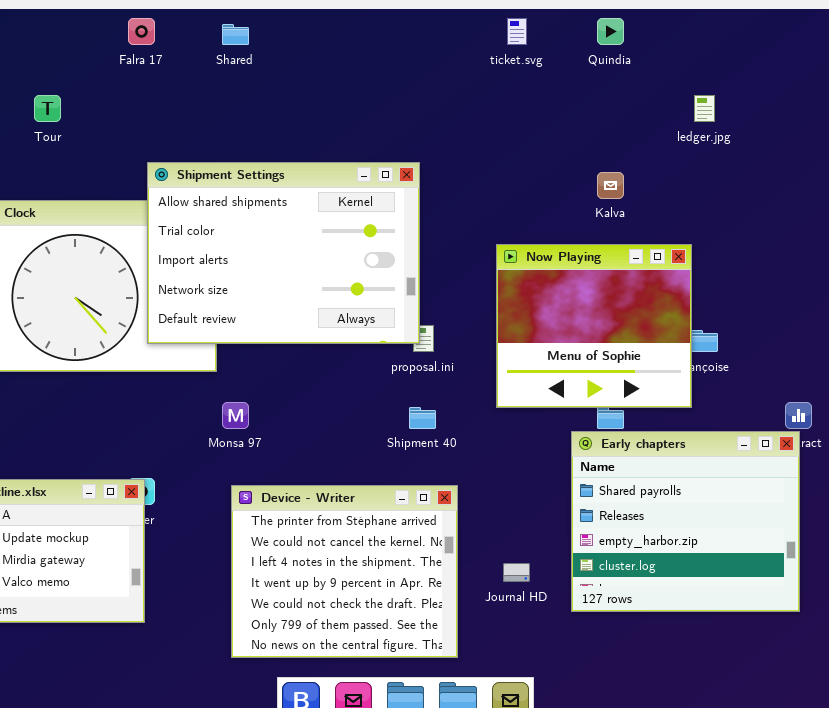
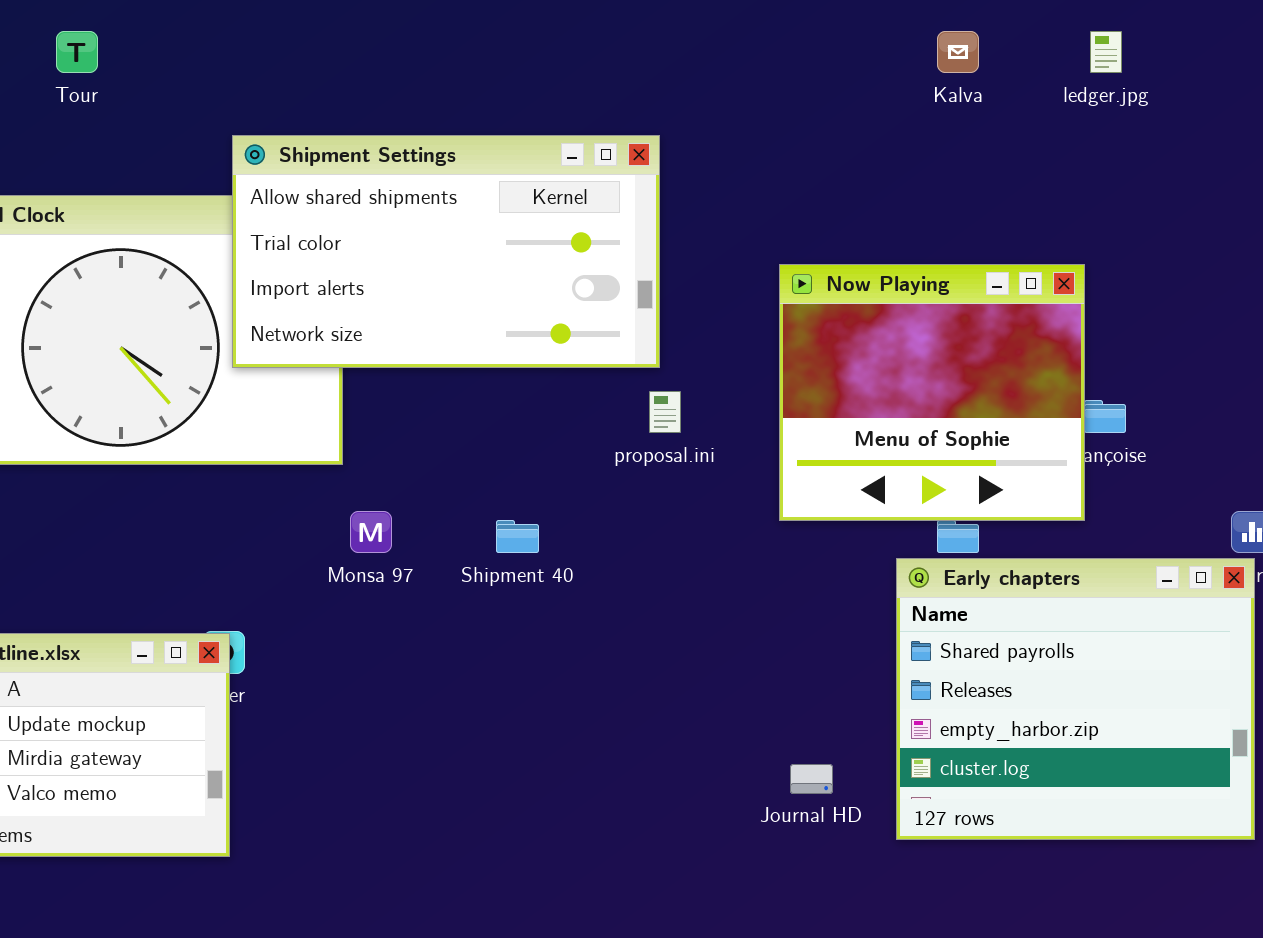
Shipment Settings: [147,162,420,344] -> [232,135,660,368], resized
Kalva: [597,172,624,199] -> [937,31,979,73], moved
Shipment 40: [409,407,436,429] -> [496,520,539,553], moved
Device - Writer: [231,485,458,658] -> none, closed

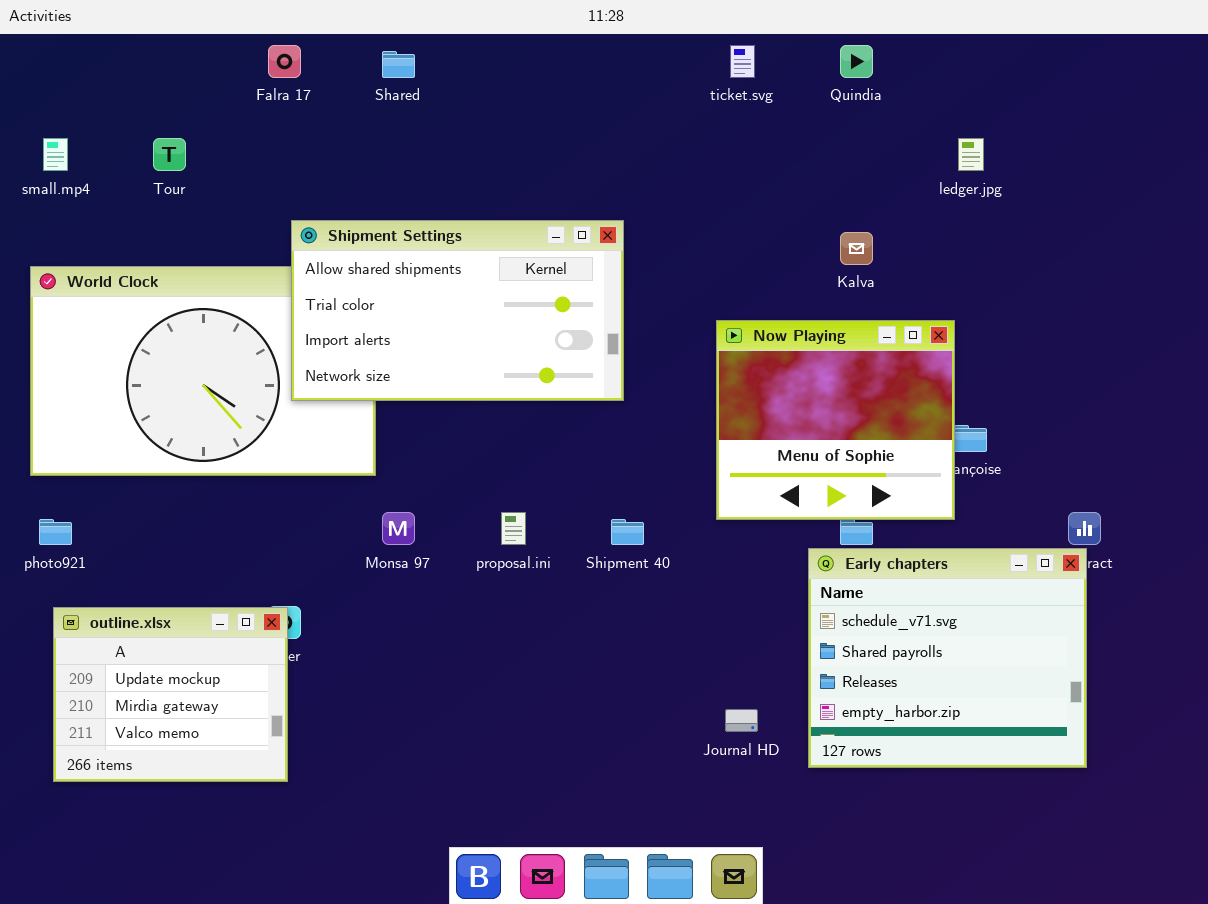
Kalva: [937,31,979,73] -> [840,232,873,265], moved
proposal.ini: [649,391,681,433] -> [501,512,526,545], moved
Shipment 40: [496,520,539,553] -> [611,519,644,545], moved
Early chapters: [896,558,1255,840] -> [808,548,1087,768], scrolled up 1 row

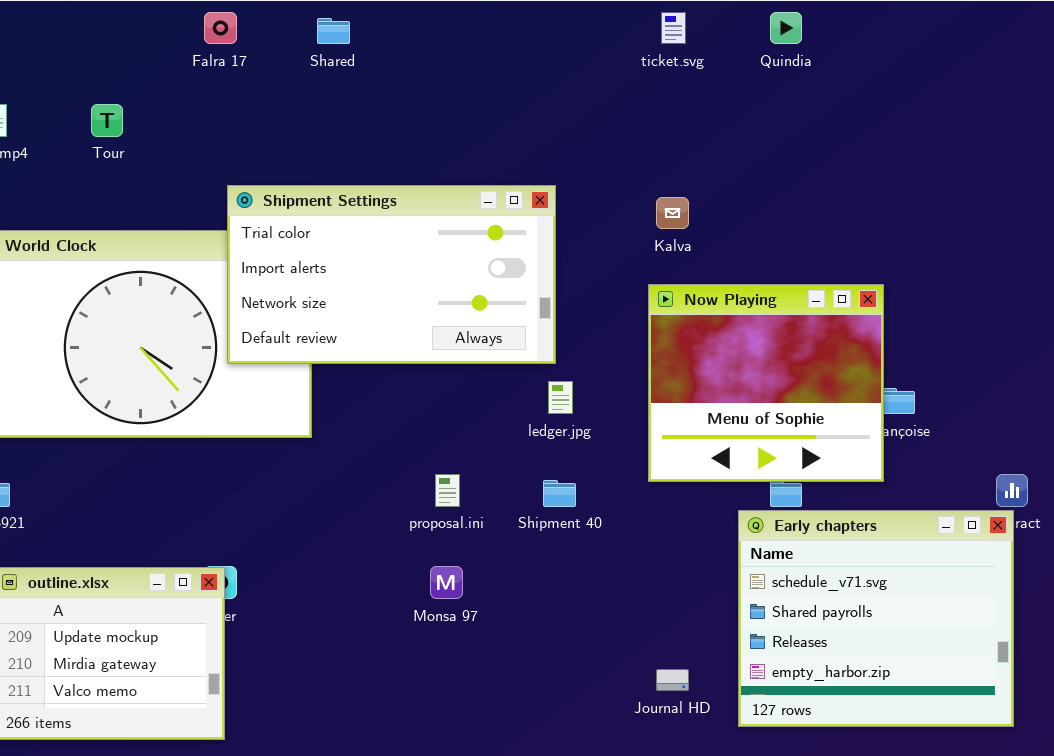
ledger.jpg: [958,138,984,171] -> [548,381,573,414], moved
Shipment Settings: [291,220,624,401] -> [227,185,556,364], scrolled down 1 row
Kalva: [840,232,873,265] -> [656,197,689,229], moved
Monsa 97: [382,512,415,545] -> [430,566,463,599], moved

